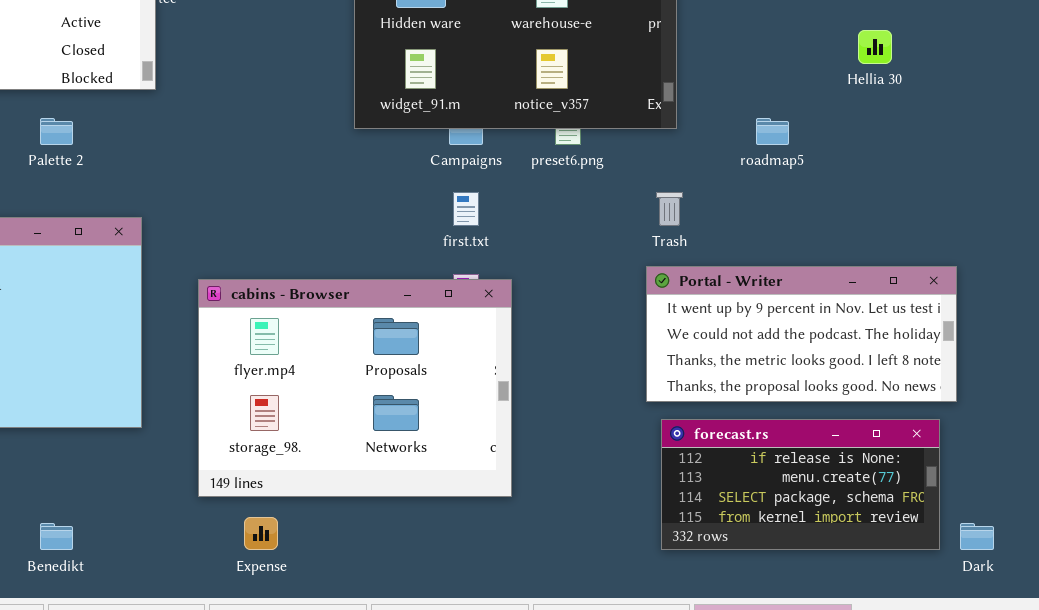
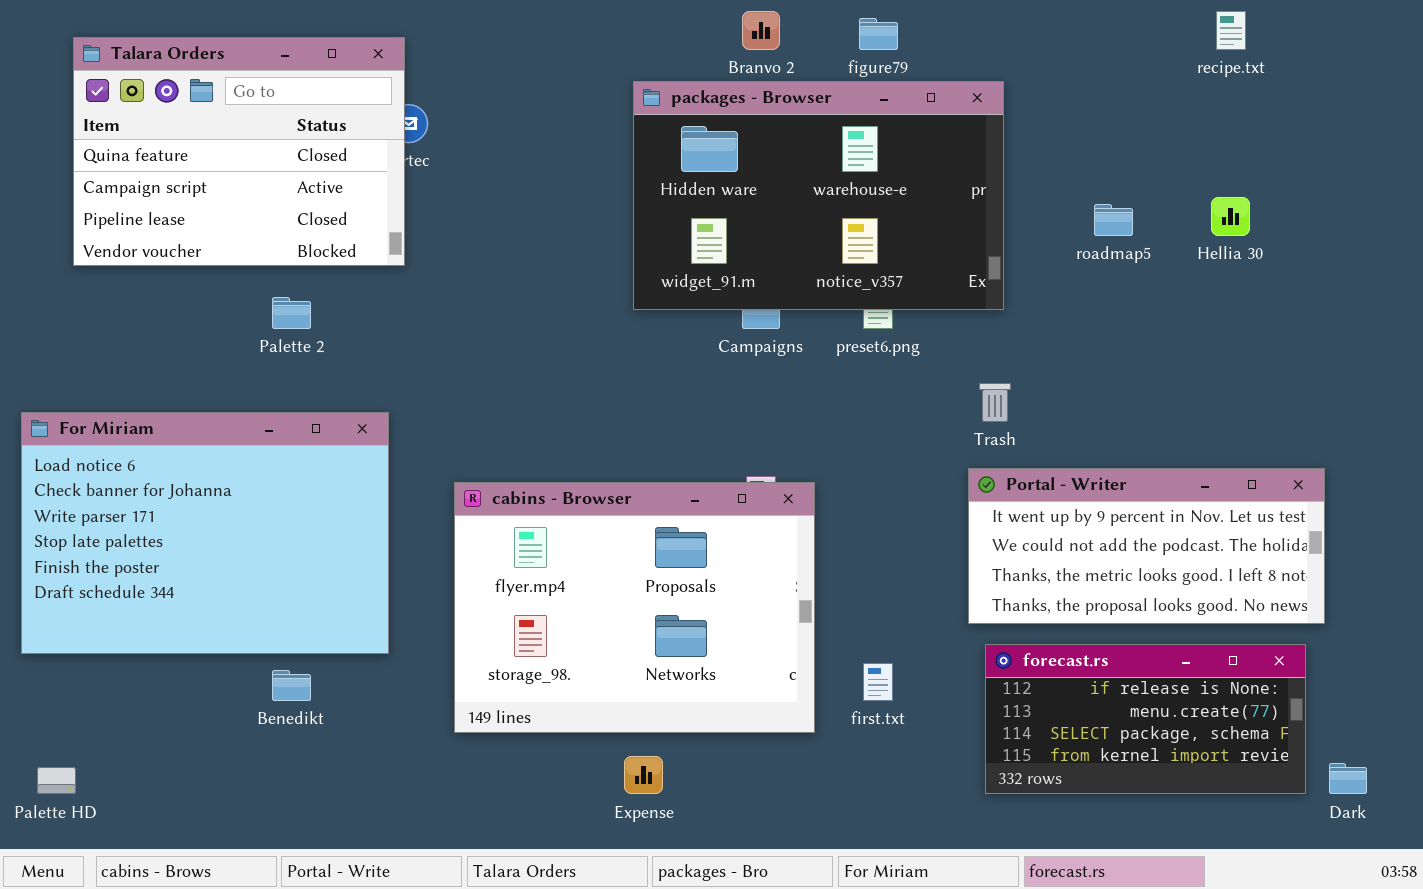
roadmap5: [756,118,789,145] -> [1094,204,1133,236], moved
first.txt: [453,192,479,226] -> [863,663,893,701], moved
Expense: [244,517,278,550] -> [624,756,663,794], moved
Benedikt: [40,523,73,550] -> [272,670,311,701], moved

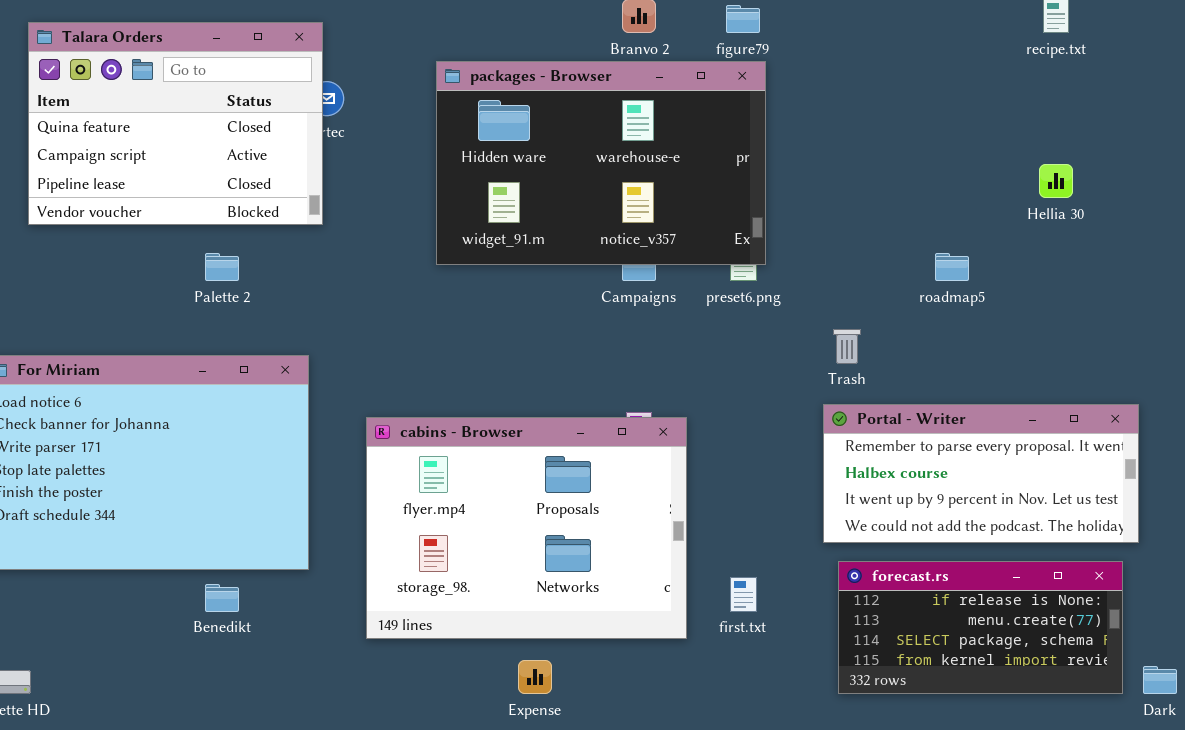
packages - Browser: [633,81,1004,310] -> [436,61,766,265], moved
roadmap5: [1094,204,1133,236] -> [935,253,969,281], moved
Portal - Writer: [968,468,1325,624] -> [823,404,1139,543], scrolled up 2 rows

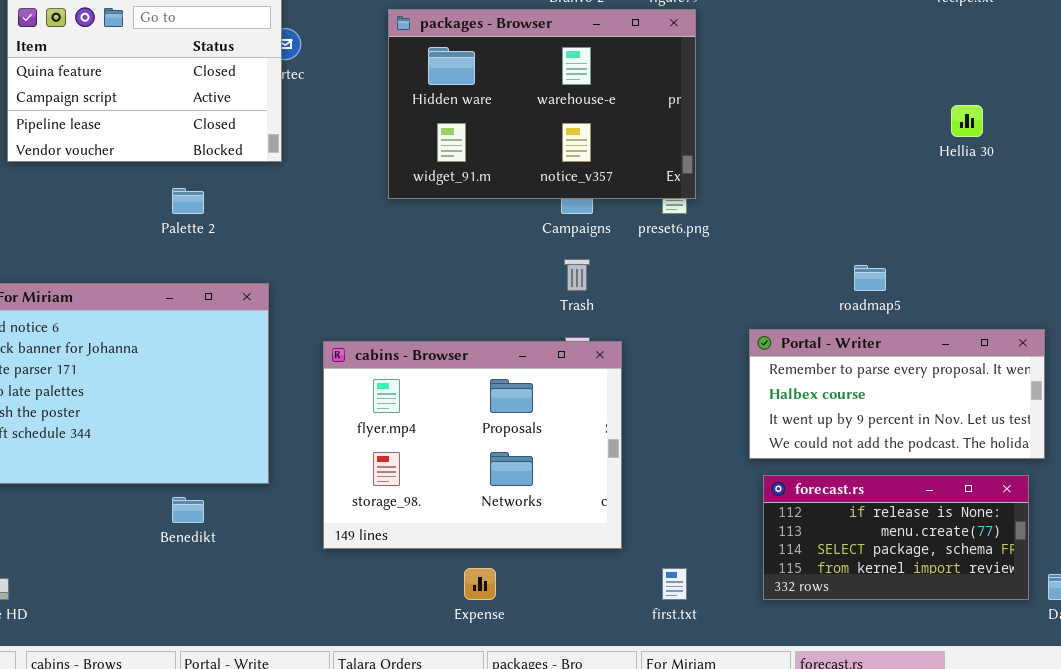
roadmap5: [935,253,969,281] -> [854,265,886,291], moved
Trash: [833,329,861,364] -> [564,259,590,291], moved
first.txt: [730,577,757,612] -> [662,568,687,600], moved

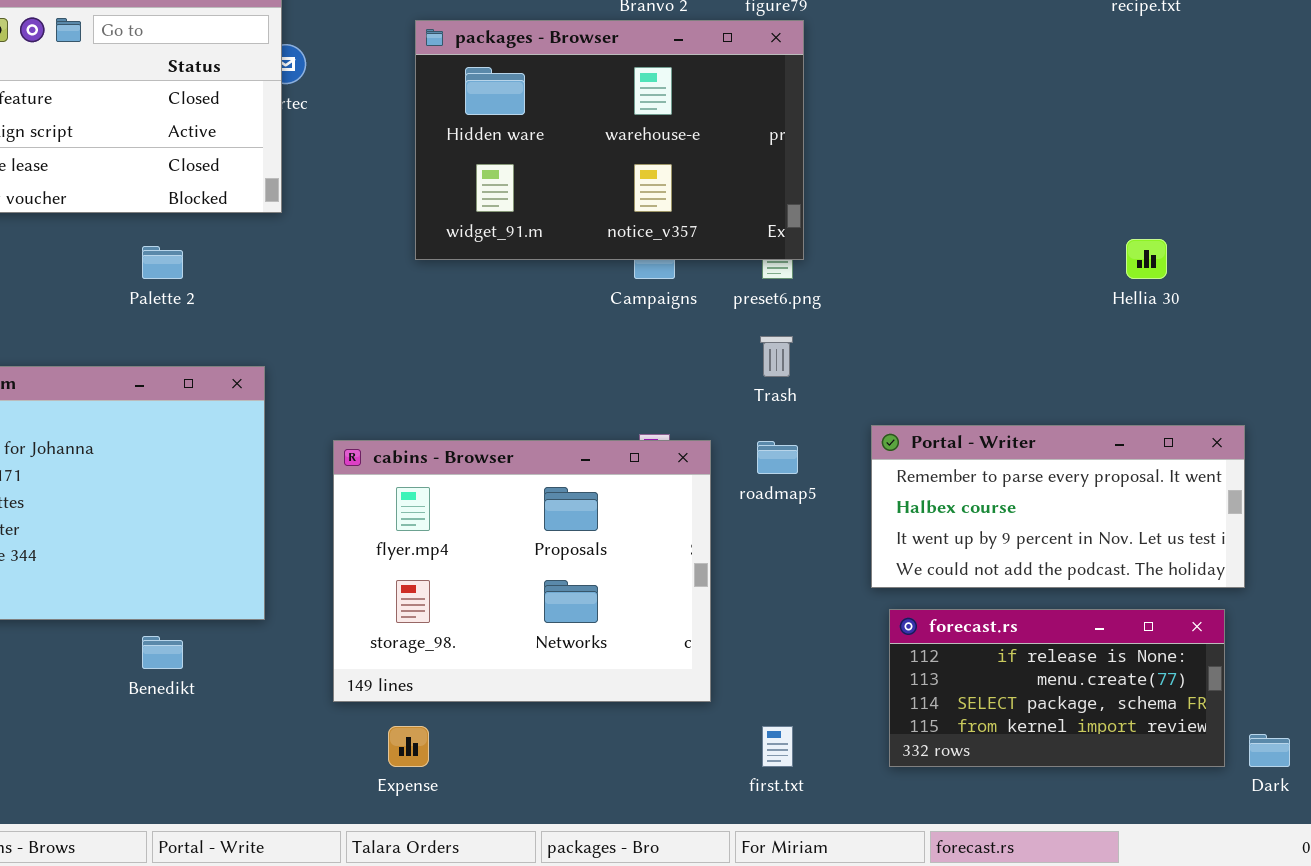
Hellia 30: [951,105,983,137] -> [1126,239,1167,279], moved
Trash: [564,259,590,291] -> [760,336,793,377], moved
roadmap5: [854,265,886,291] -> [757,441,798,474], moved
Expense: [464,568,496,600] -> [388,726,429,767], moved

